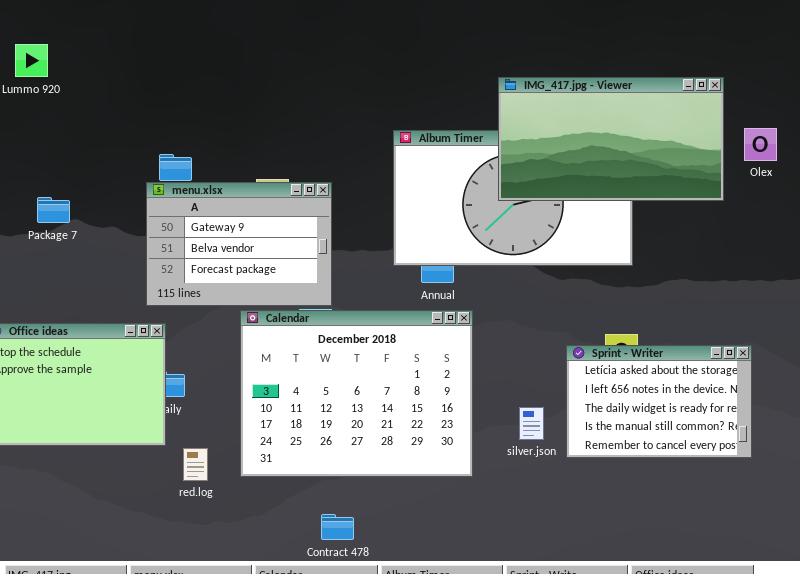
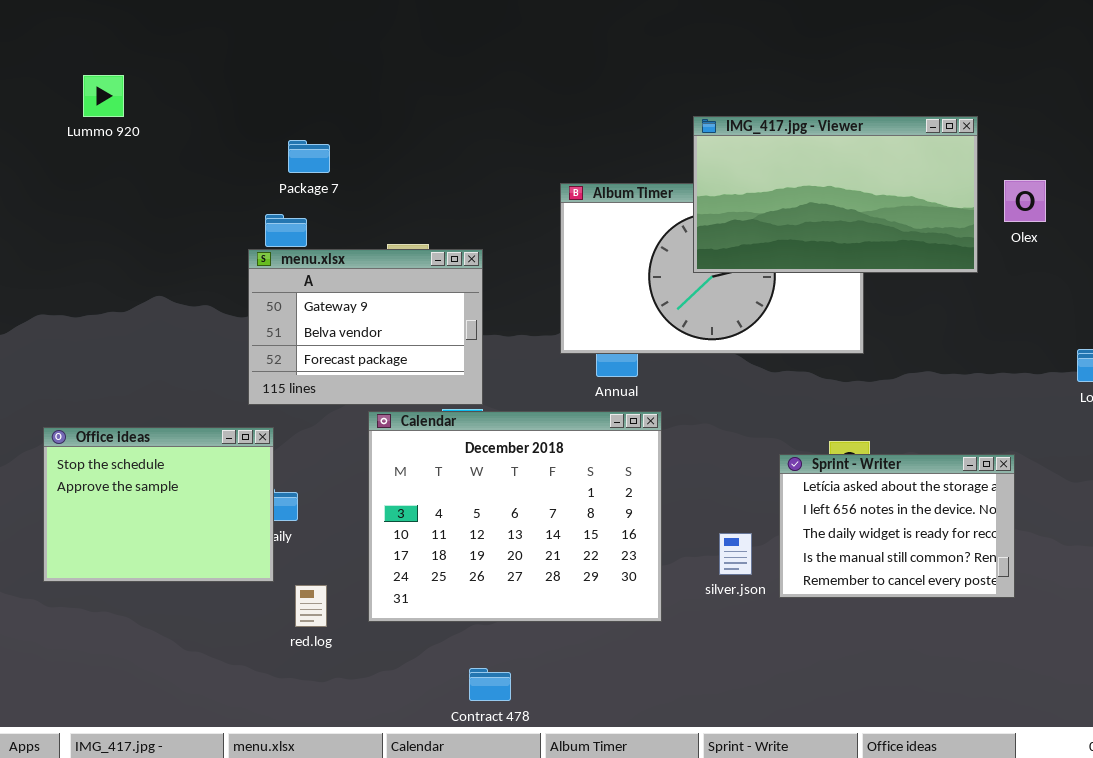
Package 7: [37,197,70,223] -> [288,140,330,173], moved

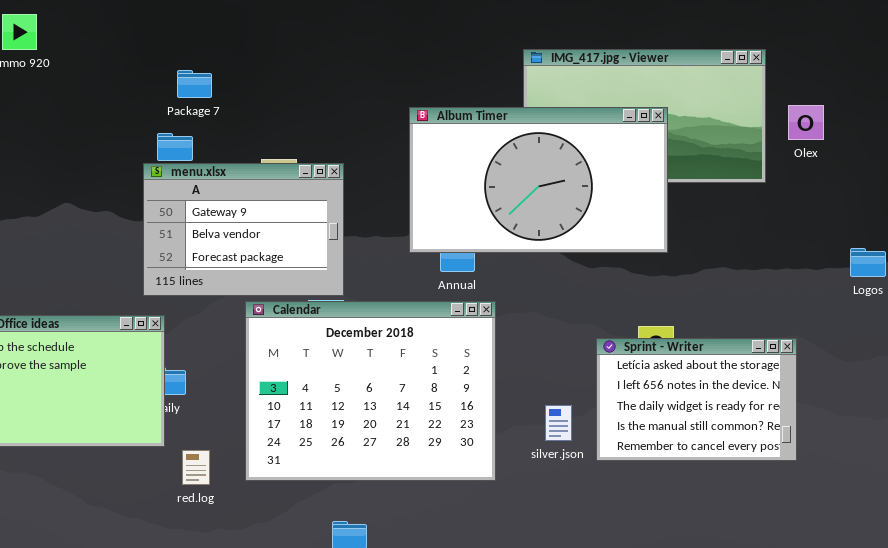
Album Timer: [560,183,864,354] -> [409,107,668,253], raised

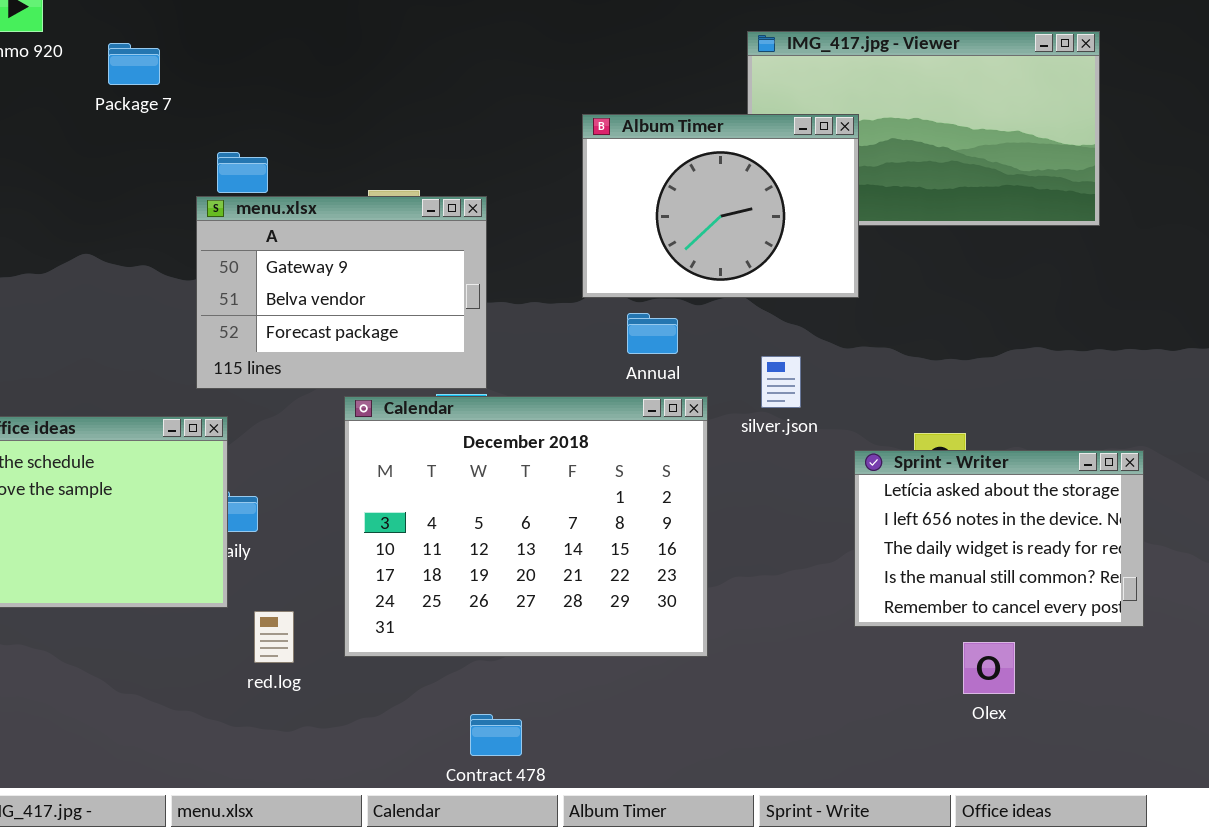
Package 7: [177,70,212,98] -> [108,43,160,85], moved
Olex: [788,105,824,140] -> [963,642,1015,694], moved
Album Timer: [409,107,668,253] -> [582,114,859,298], resized
silver.json: [545,405,572,441] -> [761,356,801,408], moved

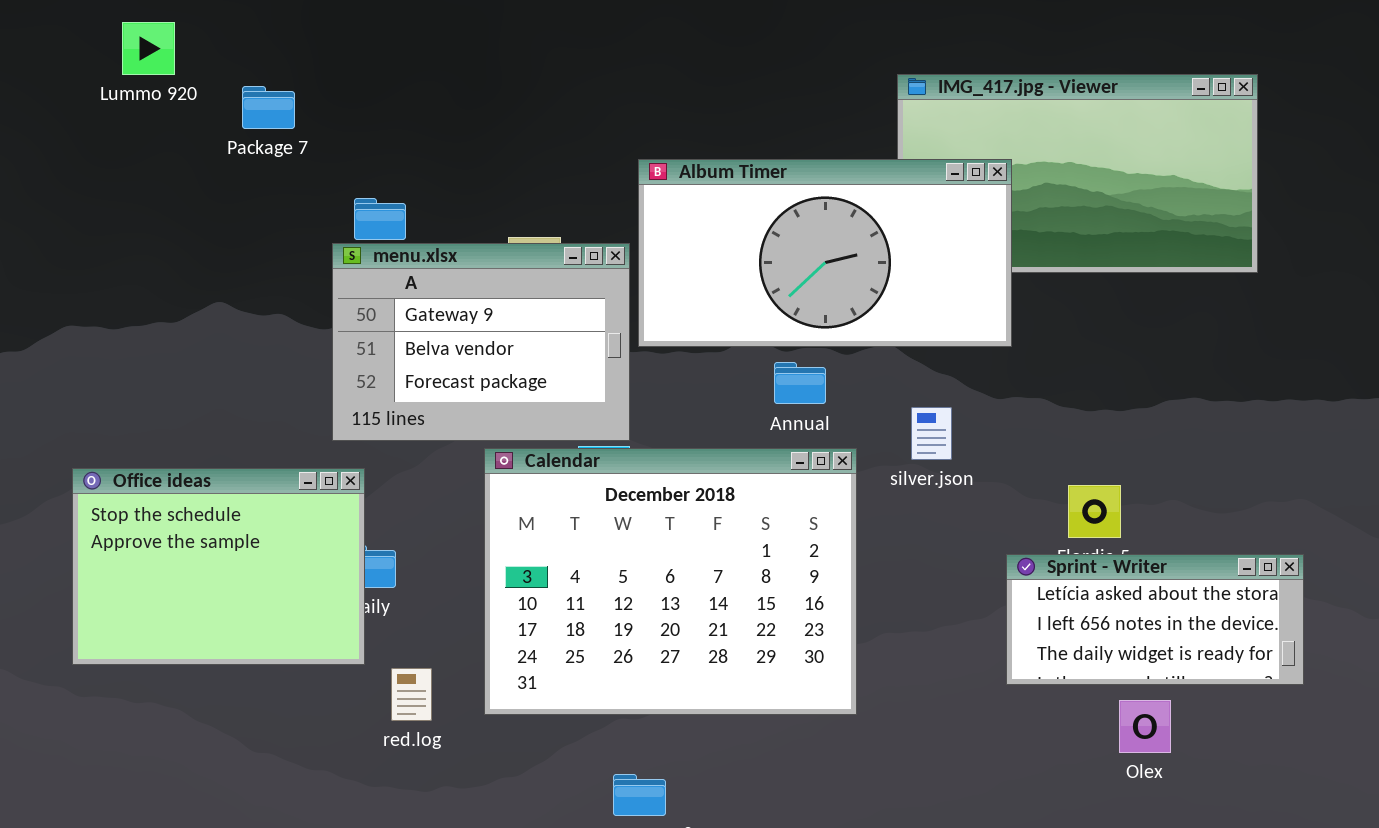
Album Timer: [582,114,859,298] -> [638,159,1012,347], resized
Sprint - Writer: [854,450,1144,627] -> [1006,554,1304,685], resized

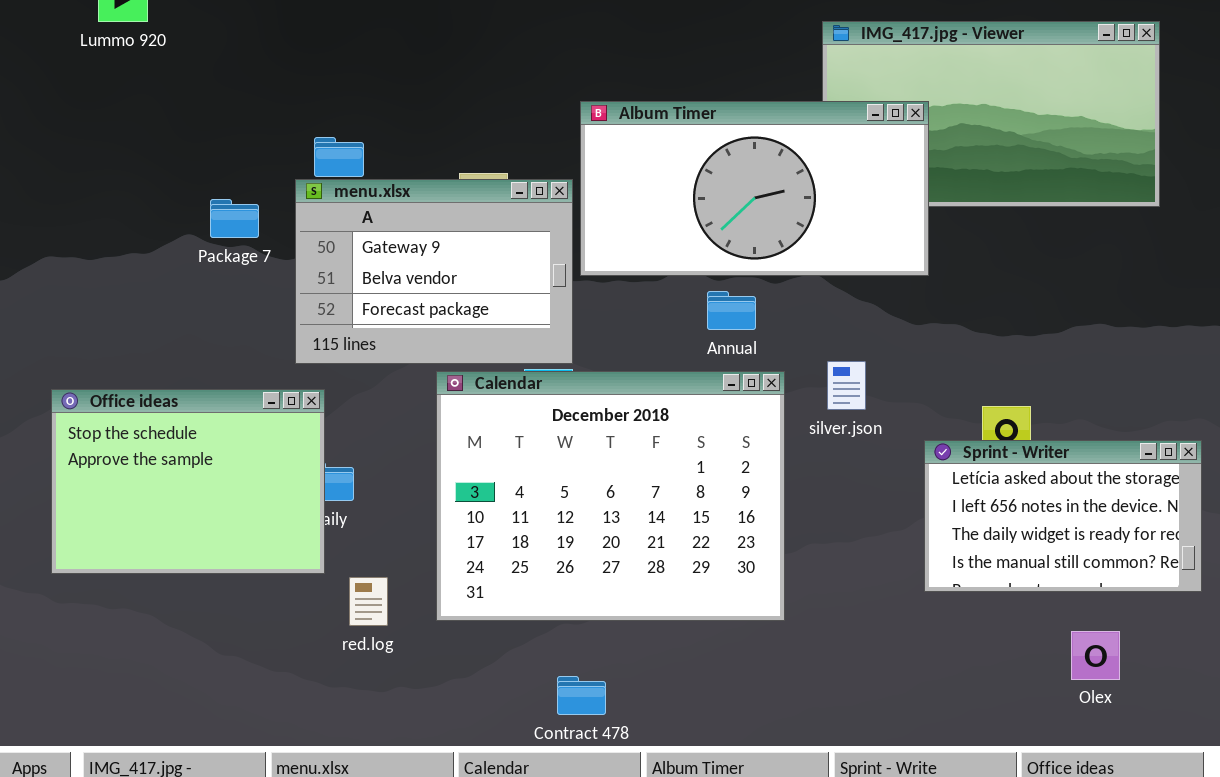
Package 7: [242,86,295,129] -> [210,199,259,238], moved
silver.json: [911,407,952,460] -> [827,361,866,410], moved
Sprint - Writer: [1006,554,1304,685] -> [924,440,1202,592], resized
Olex: [1119,700,1171,753] -> [1071,631,1120,680], moved

